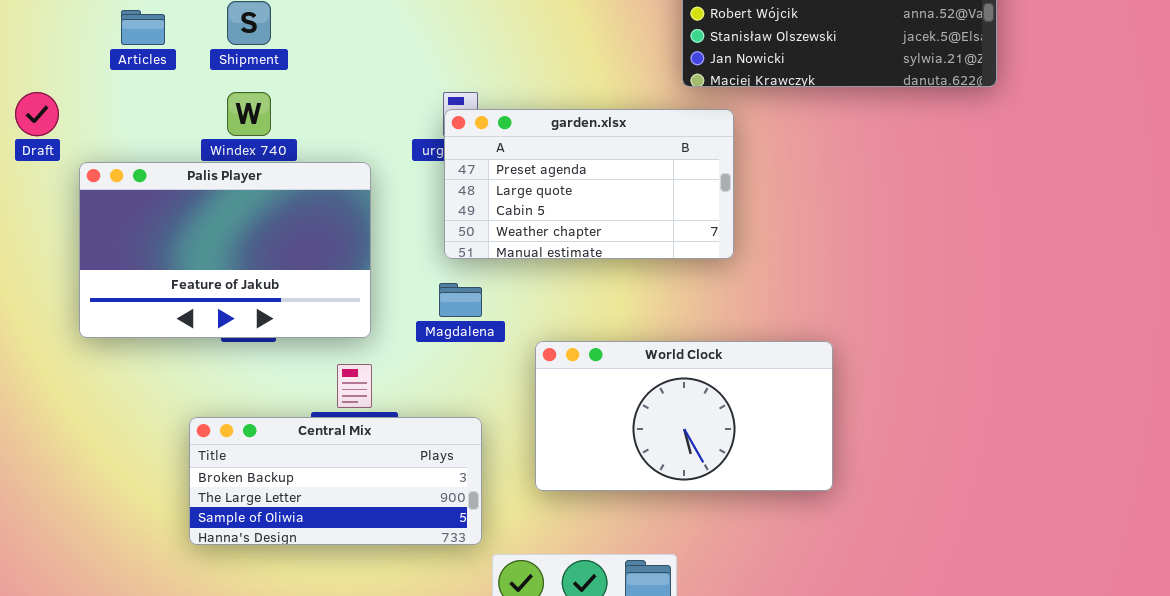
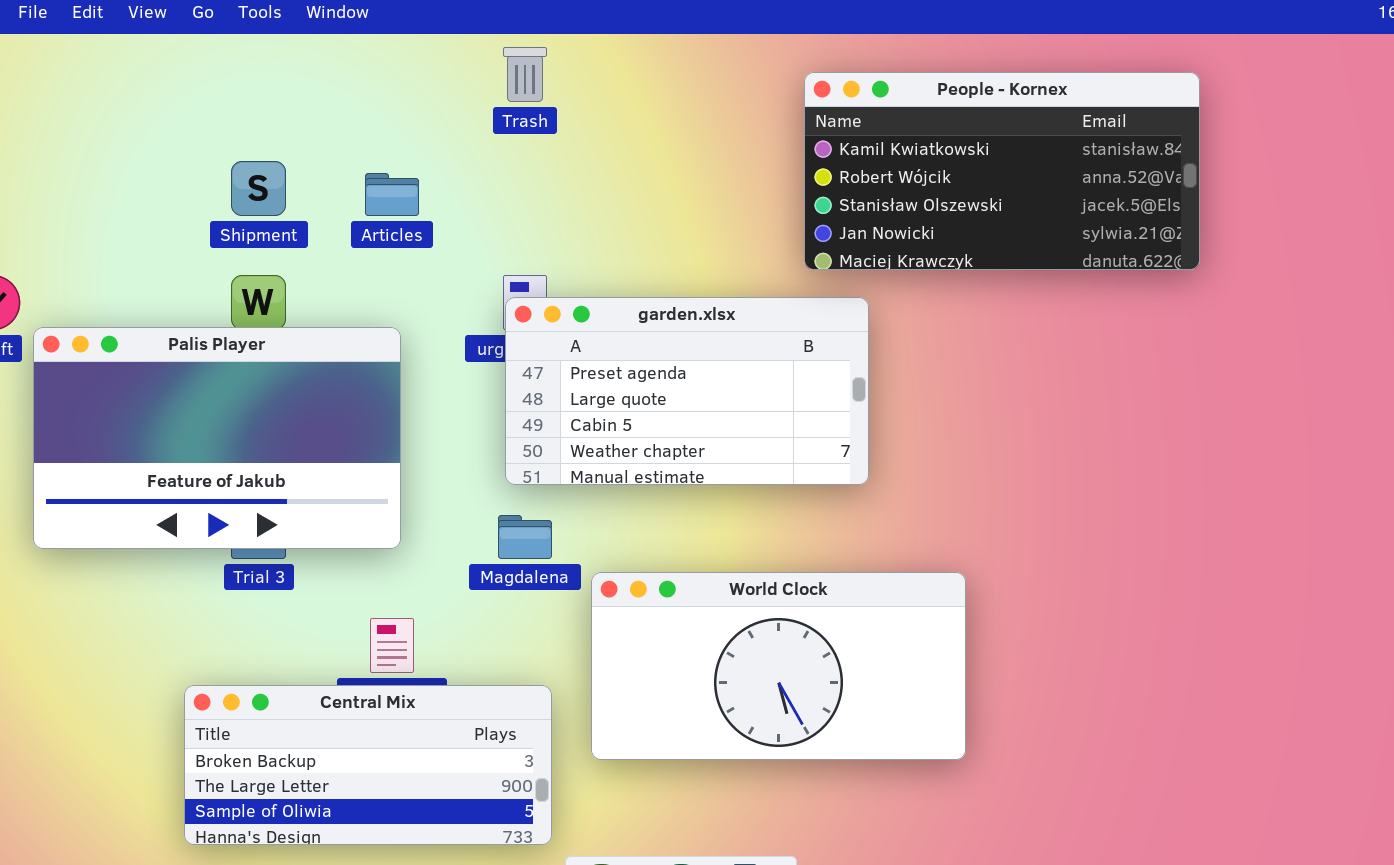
Articles: [121,10,165,45] -> [365,173,419,216], moved
Palis Player: [79,162,371,338] -> [33,327,401,549], moved
World Clock: [535,341,833,491] -> [591,572,966,760], moved

